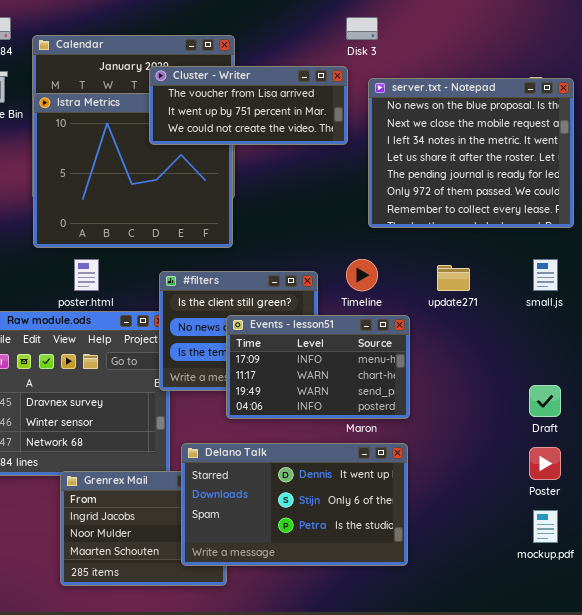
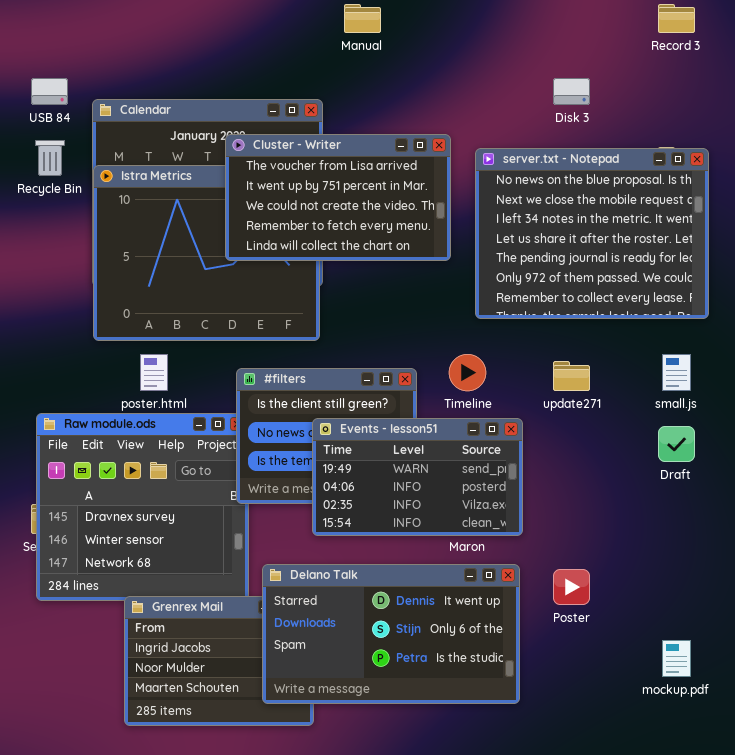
Disk 3: [346,17,378,40] -> [553,78,590,105], moved
Cluster - Writer: [149,66,348,145] -> [225,134,451,261], resized
Events - lesson51: [226,315,410,419] -> [312,418,523,536], scrolled down 2 rows
Draft: [529,385,561,417] -> [658,426,695,462], moved
Poster: [529,447,561,480] -> [553,569,590,605], moved

